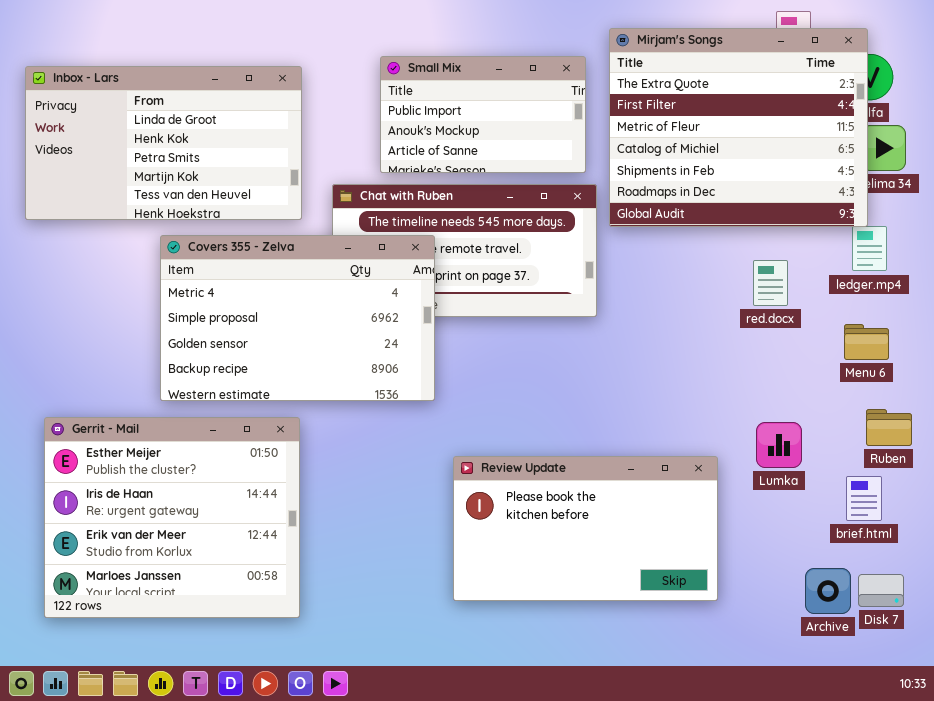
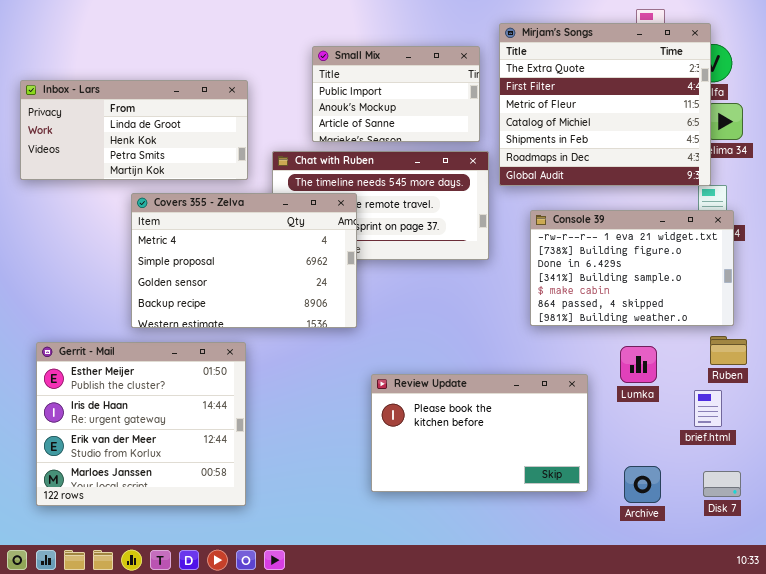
Inbox - Lars: [25,66,302,220] -> [20,80,248,180], resized
Console 39: none -> [530,210,734,326], opened
Archive: [805,568,851,614] -> [624,466,661,503], moved

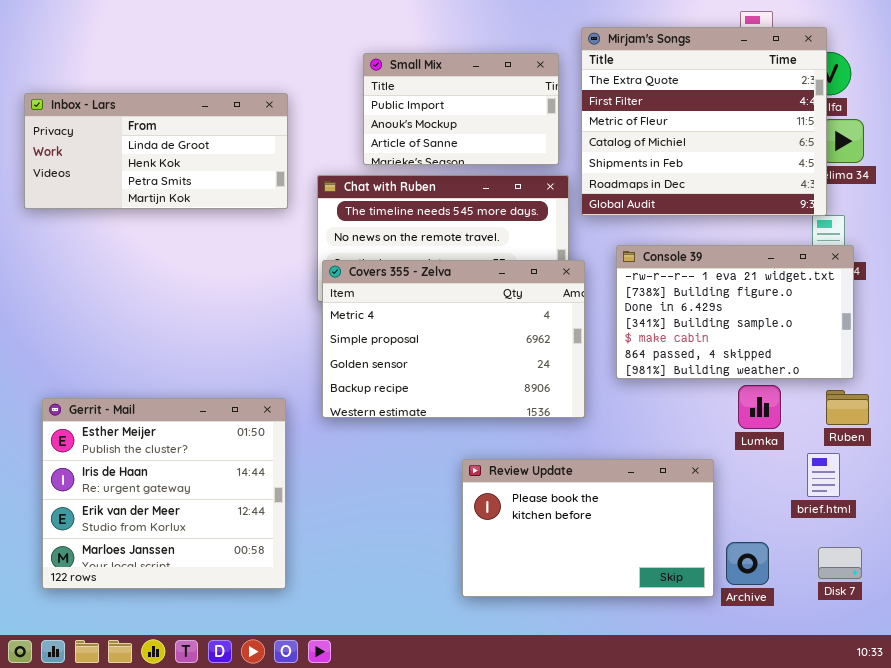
Covers 355 - Zelva: [131,193,357,328] -> [322,260,585,418], moved
Lumka: [620,346,657,383] -> [738,385,781,429], moved
Review Update: [371,374,588,492] -> [462,459,714,597], moved

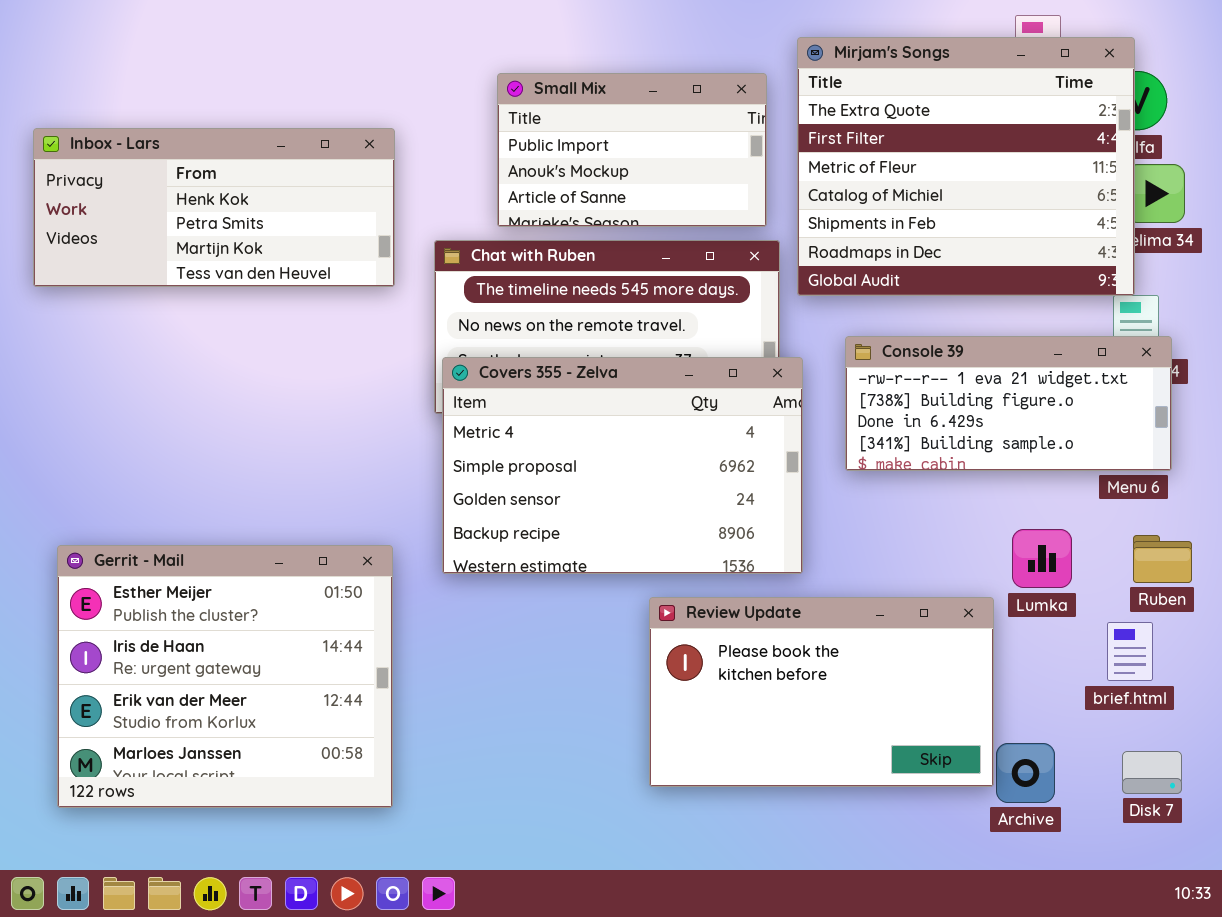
Inbox - Lars: [24,93,288,209] -> [33,128,395,287], scrolled down 1 row
Console 39: [616,245,854,379] -> [845,336,1172,471], resized
Review Update: [462,459,714,597] -> [649,597,994,787], moved

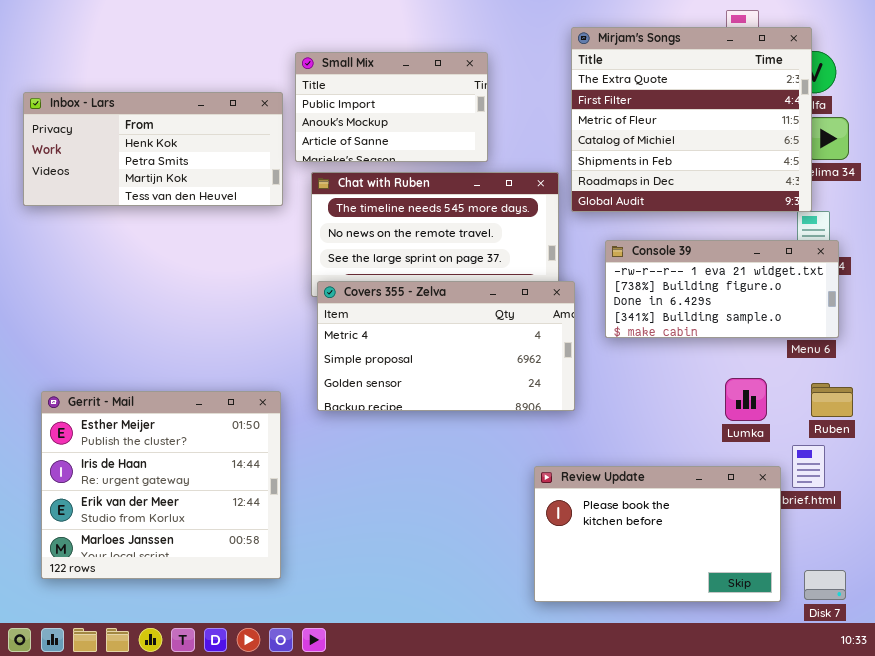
Small Mix: [497,73,767,227] -> [295,52,488,162], moved
Covers 355 - Zelva: [442,357,803,574] -> [317,281,575,411], resized
Review Update: [649,597,994,787] -> [534,466,781,602], moved
Disk 7: [1122,751,1182,794] -> [804,570,846,600], moved

